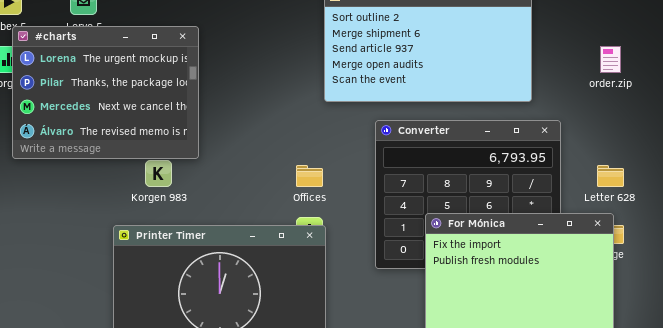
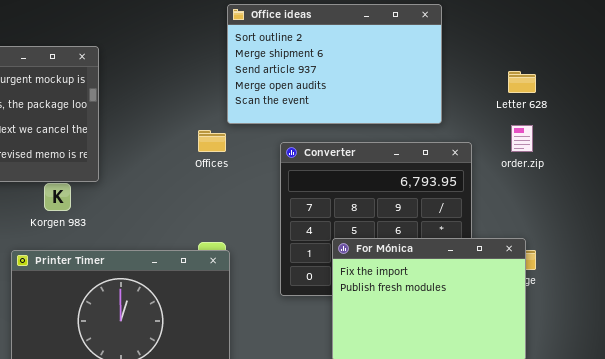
order.zip: [600,46,621,73] -> [511,125,533,152], moved
Offices: [296,165,323,187] -> [198,130,226,152], moved
Letter 628: [597,165,624,187] -> [508,71,536,93], moved

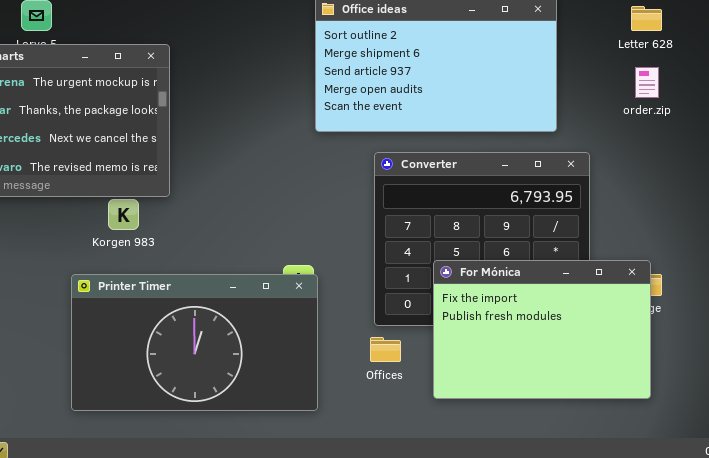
Letter 628: [508,71,536,93] -> [631,6,662,31], moved
order.zip: [511,125,533,152] -> [635,67,659,98], moved
Offices: [198,130,226,152] -> [370,337,401,362], moved

